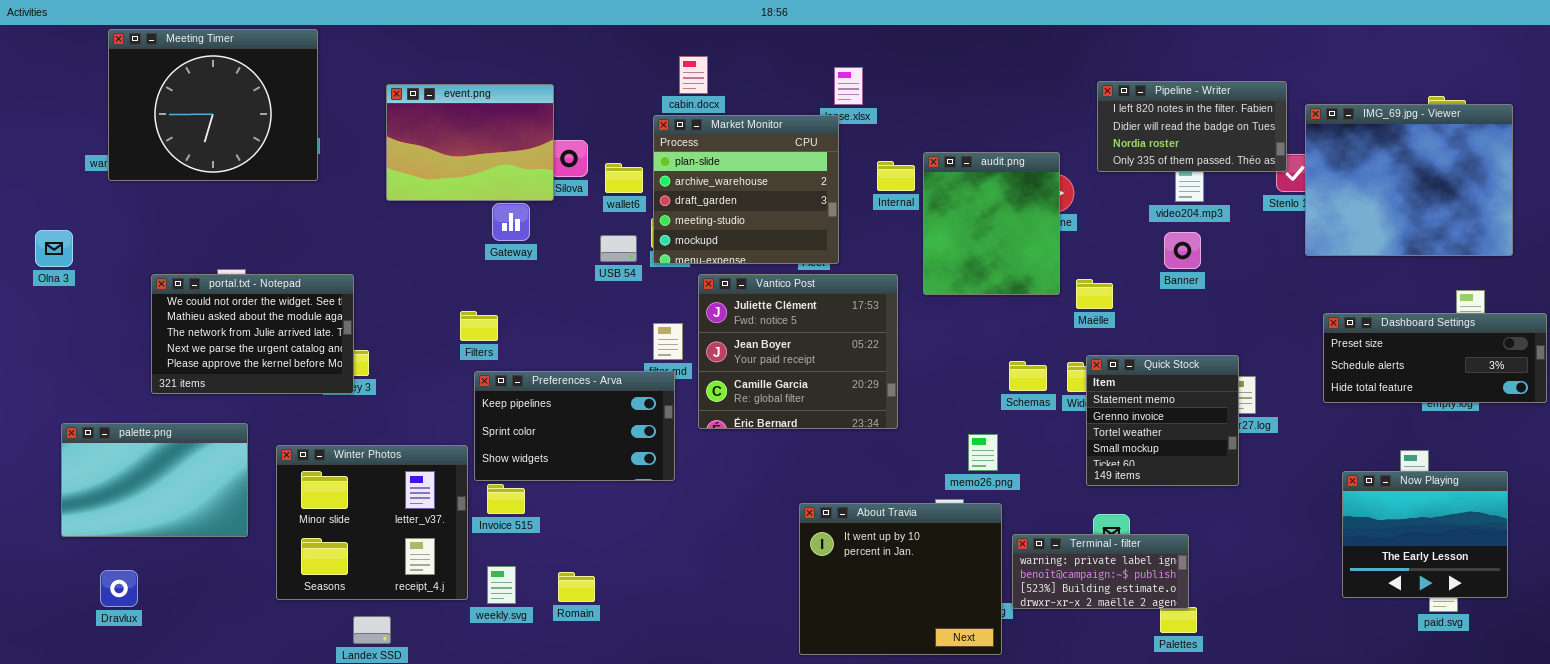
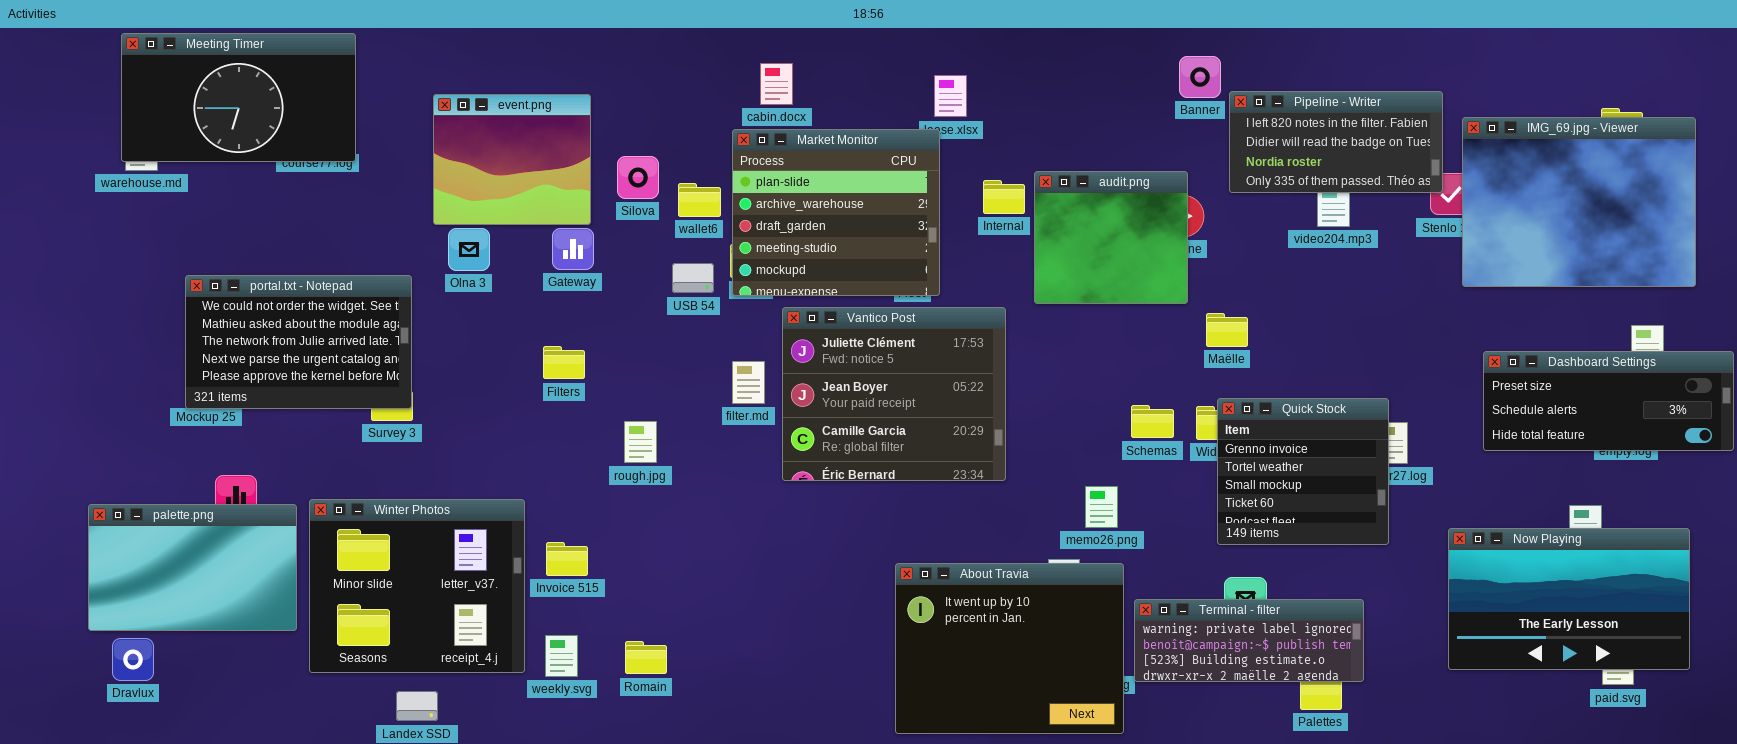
Meeting Timer: [108,29,318,181] -> [121,33,356,162], resized
event.png: [386,84,554,201] -> [433,94,591,225], resized
audit.png: [923,152,1060,295] -> [1034,171,1188,304], resized
Olna 3: [35,230,73,267] -> [448,228,490,271], moved
Banner: [1164,232,1201,269] -> [1179,56,1221,98], moved
portal.txt - Notepad: [151,274,354,394] -> [185,275,412,409], moved
Filters: [460,311,498,341] -> [543,346,585,379], moved
Quick Stock: [1086,355,1239,486] -> [1217,398,1389,545], scrolled down 1 row
Preferences - Arva: [474,371,675,481] -> none, closed
palette.png: [61,423,248,537] -> [88,504,297,631], moved
Now Playing: [1342,471,1508,598] -> [1448,528,1690,670], resized
Terminal - filter: [1012,534,1189,609] -> [1134,599,1364,682], resized

